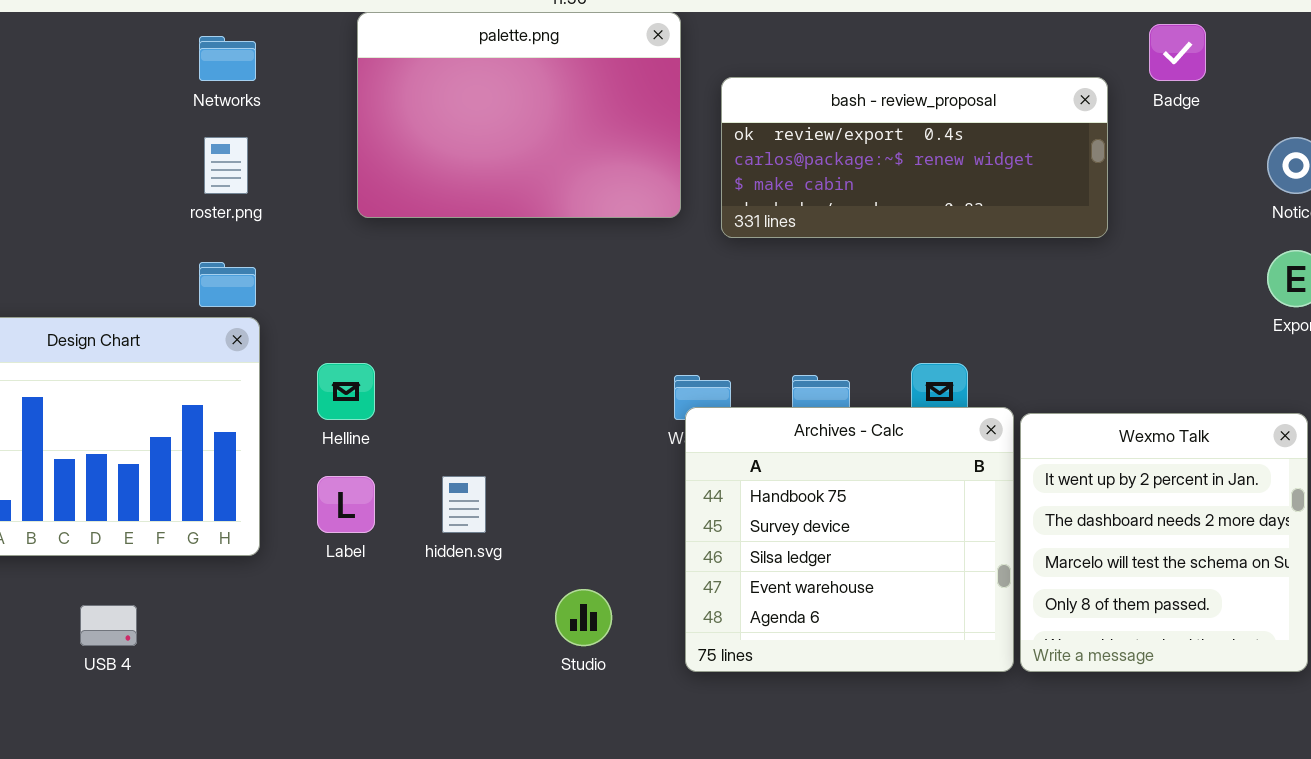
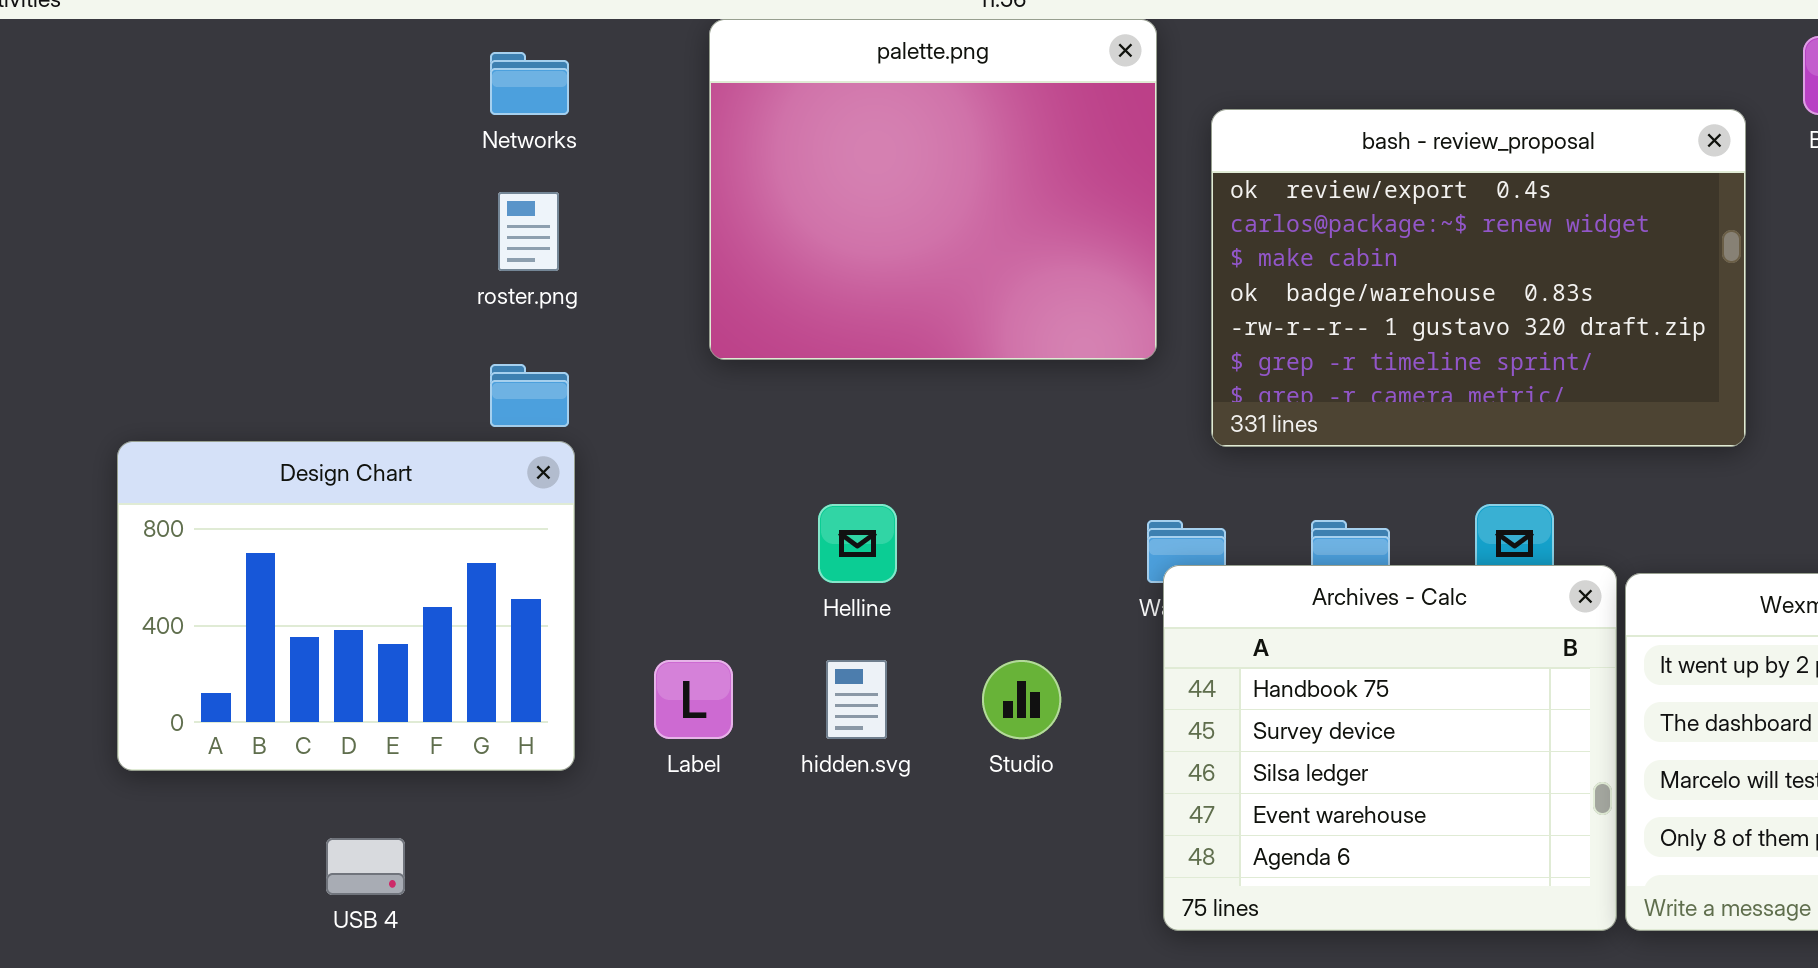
palette.png: [357,12,681,218] -> [709,19,1157,360], resized
bash - review_proposal: [721,77,1108,238] -> [1211,109,1746,447], resized
Helline: [317,363,375,420] -> [818,504,897,583], moved
Studio: [555,589,612,646] -> [982,660,1061,739], moved

